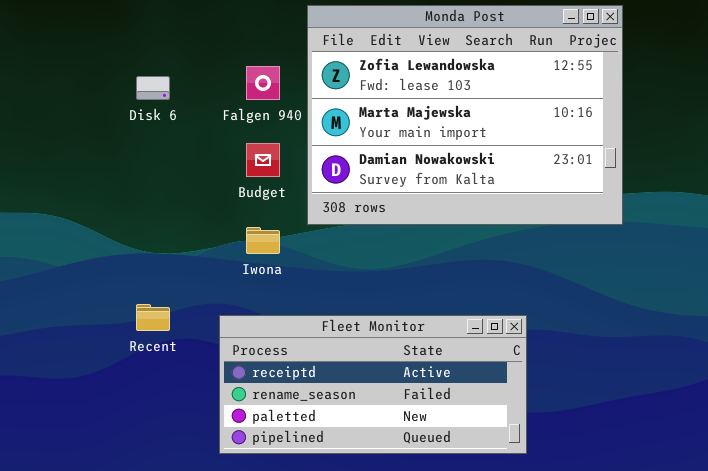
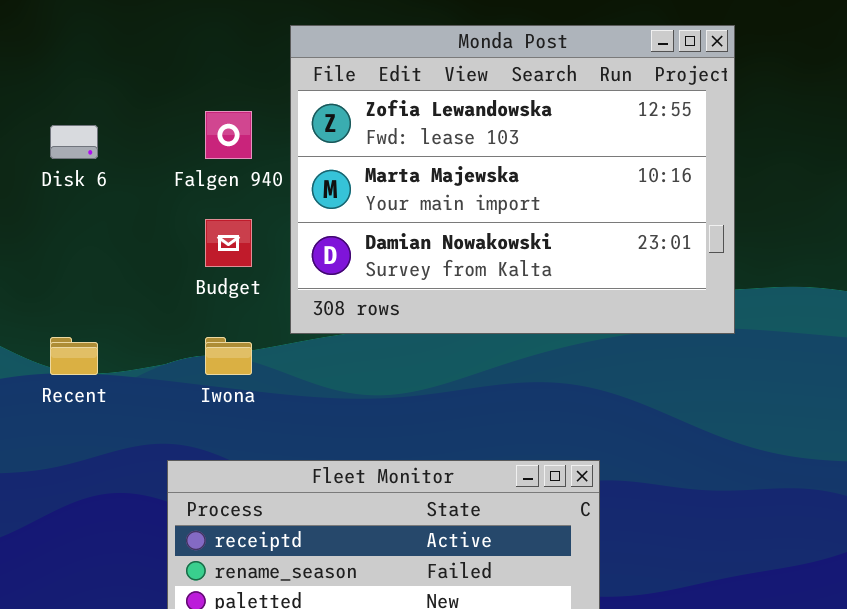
Recent: [136,304,170,331] -> [50,337,98,375], moved

